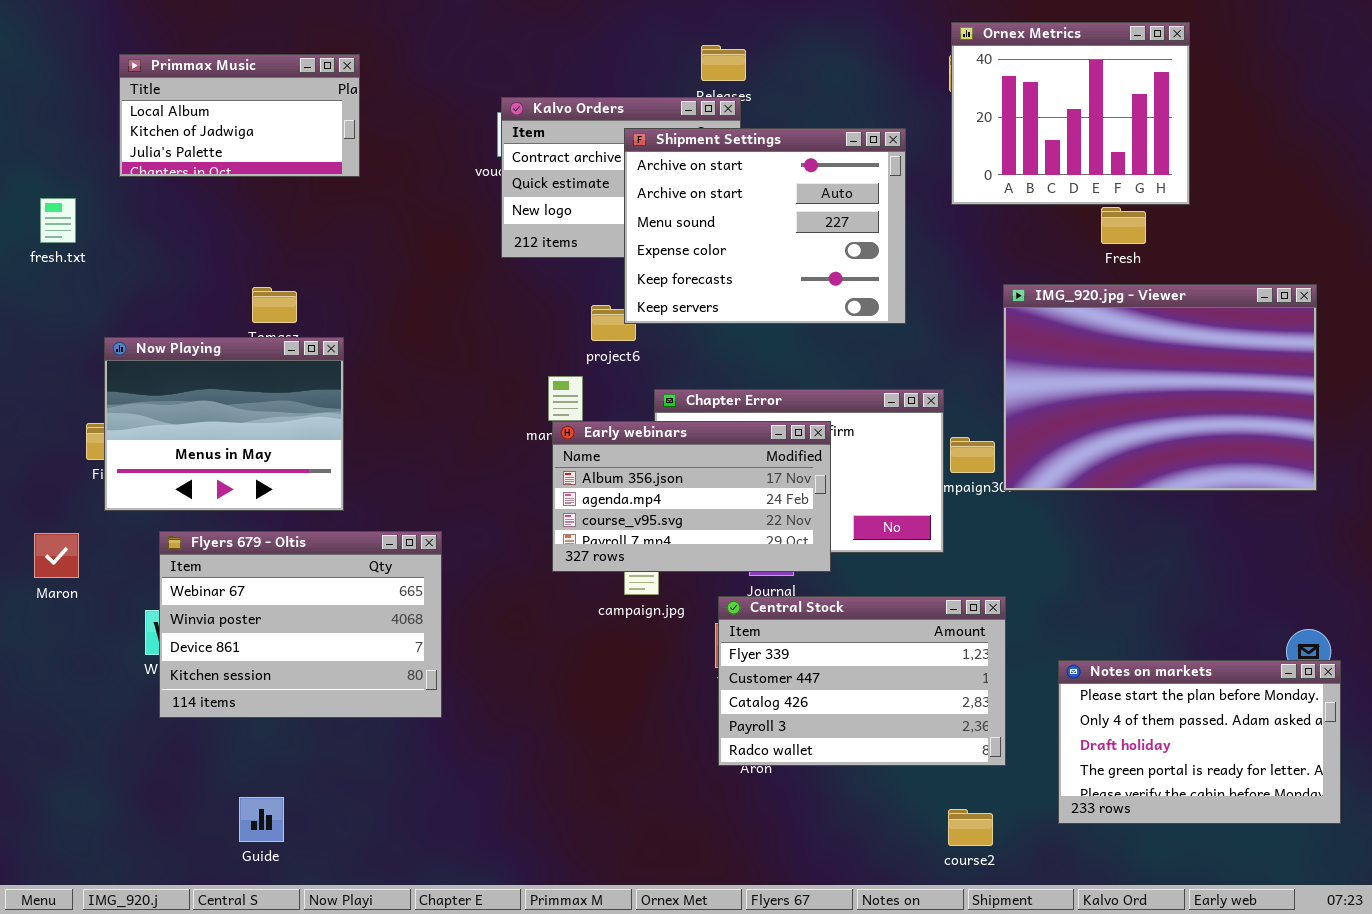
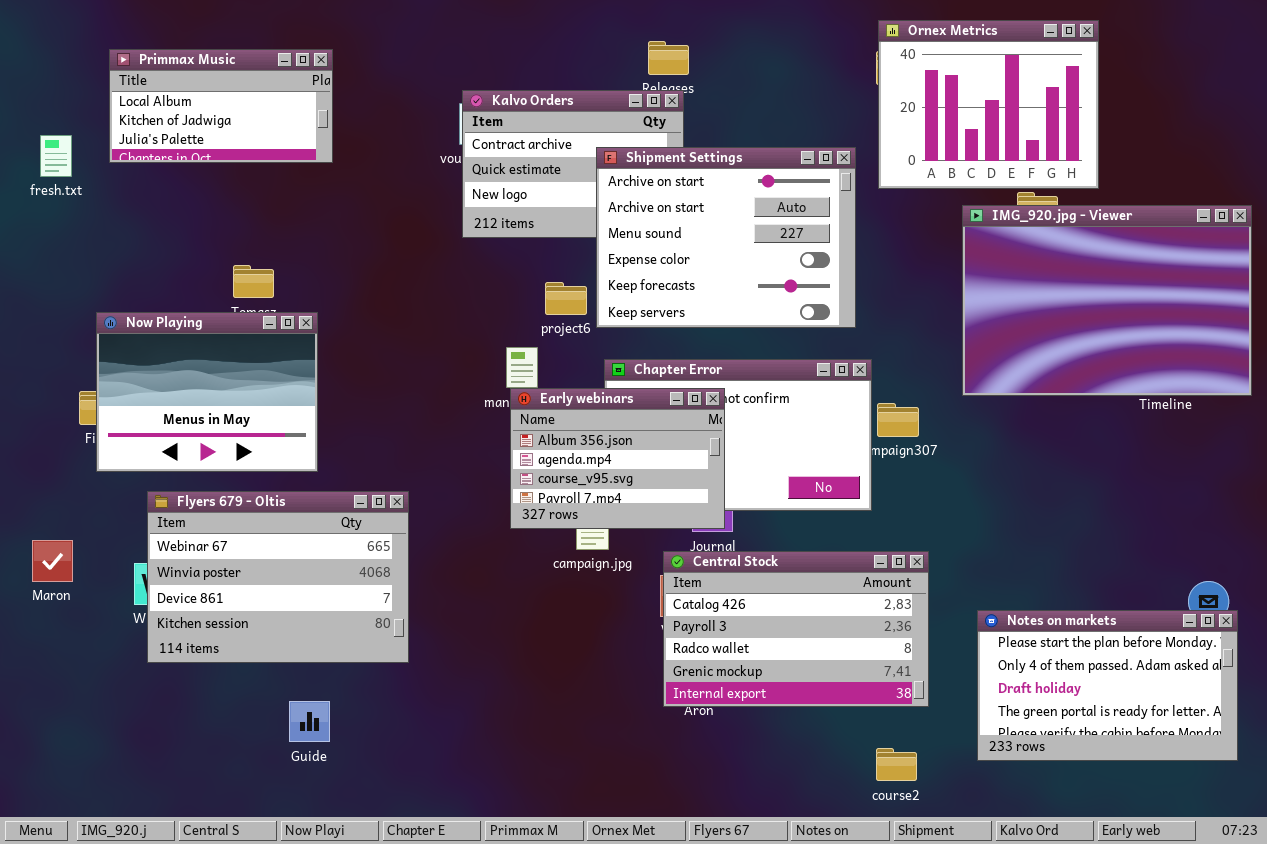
Shipment Settings: [624,128,906,324] -> [596,147,856,328], moved
fresh.txt: [40,198,76,243] -> [40,135,72,177], moved
IMG_920.jpg - Viewer: [1003,284,1317,491] -> [962,205,1252,396], moved
Early webinars: [552,421,831,572] -> [510,388,725,529], resized
Maron: [34,533,79,578] -> [32,540,73,582], moved
Central Stock: [718,596,1006,766] -> [663,551,929,707], scrolled down 2 rows
Guide: [239,797,284,842] -> [289,701,330,742], moved

